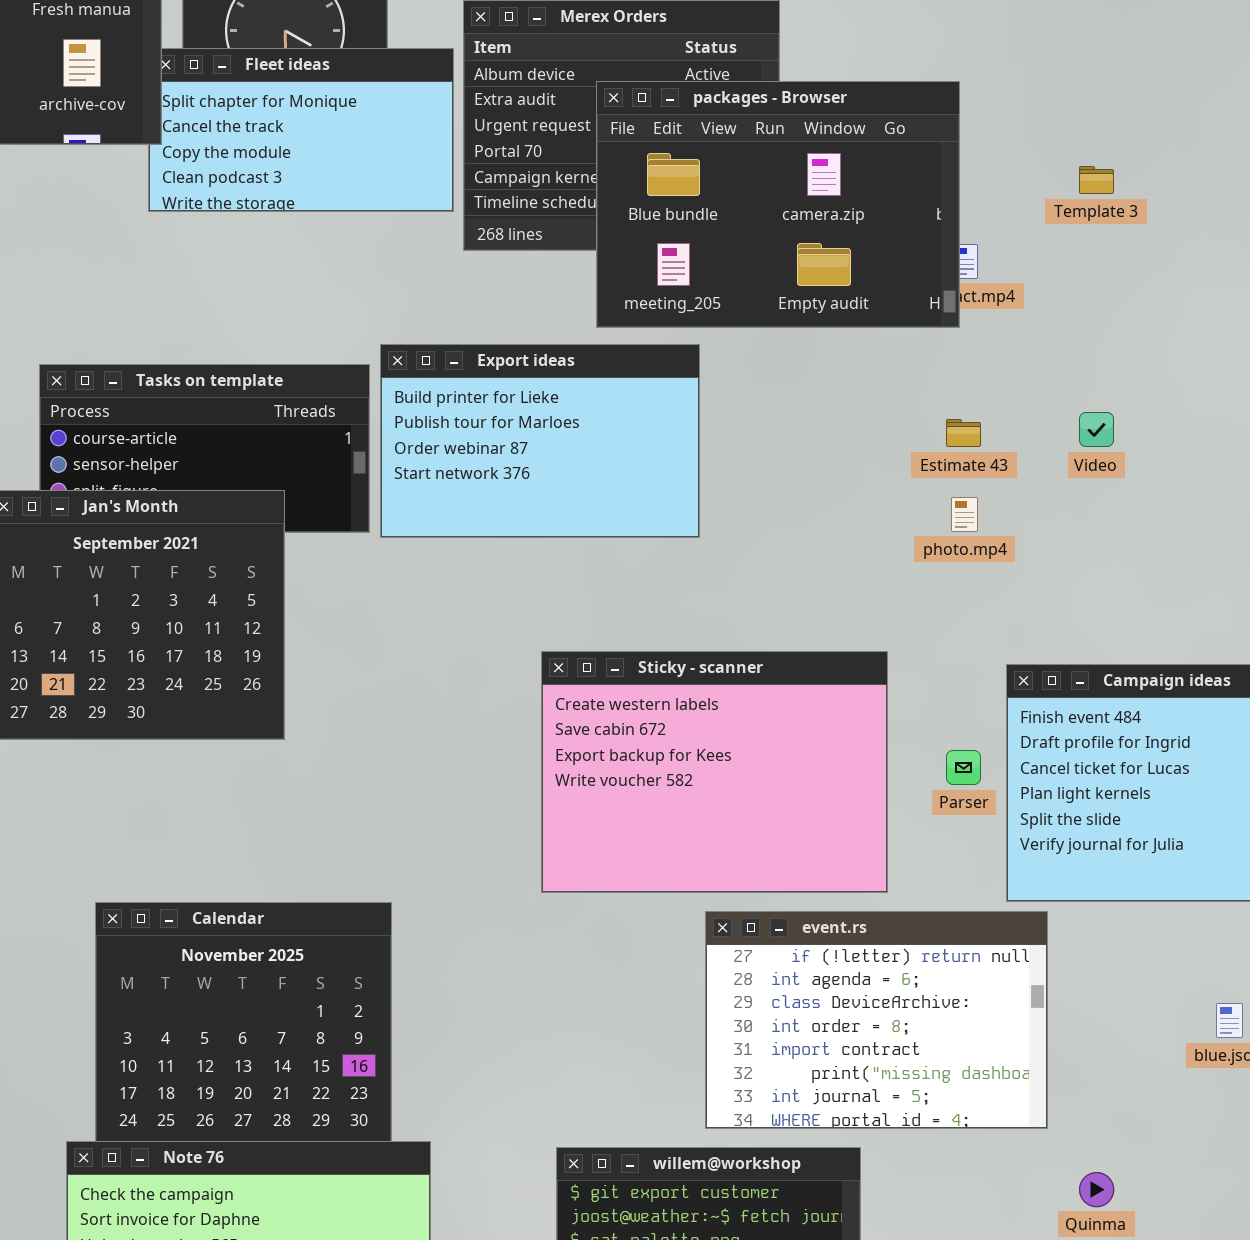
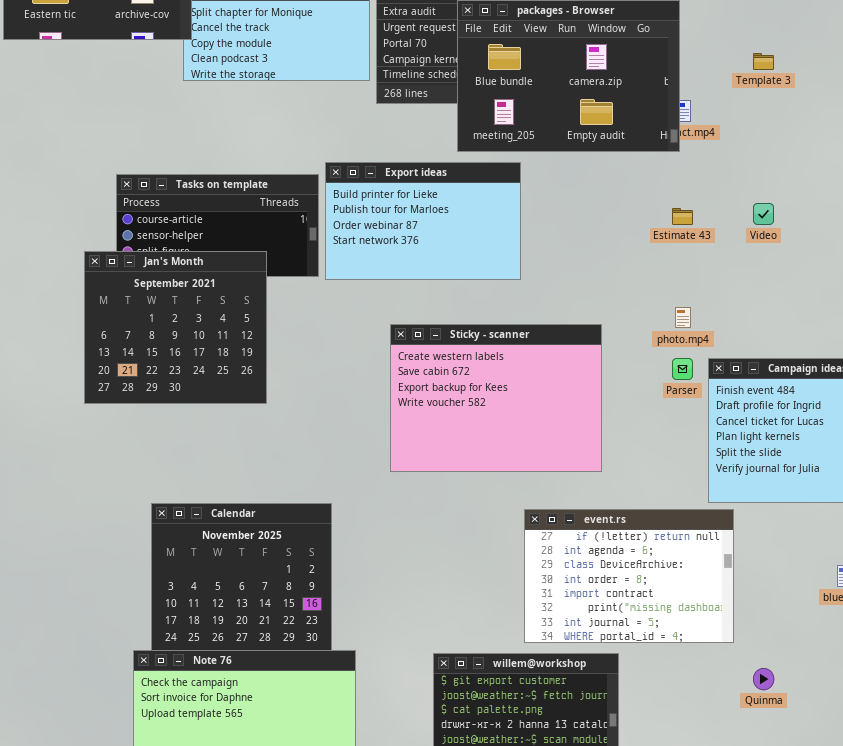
photo.mp4: [951,497,978,532] -> [675,307,691,328], moved
Sticky - scanner: [541,651,888,893] -> [390,324,602,472], moved
Parser: [946,750,981,785] -> [672,358,693,380], moved

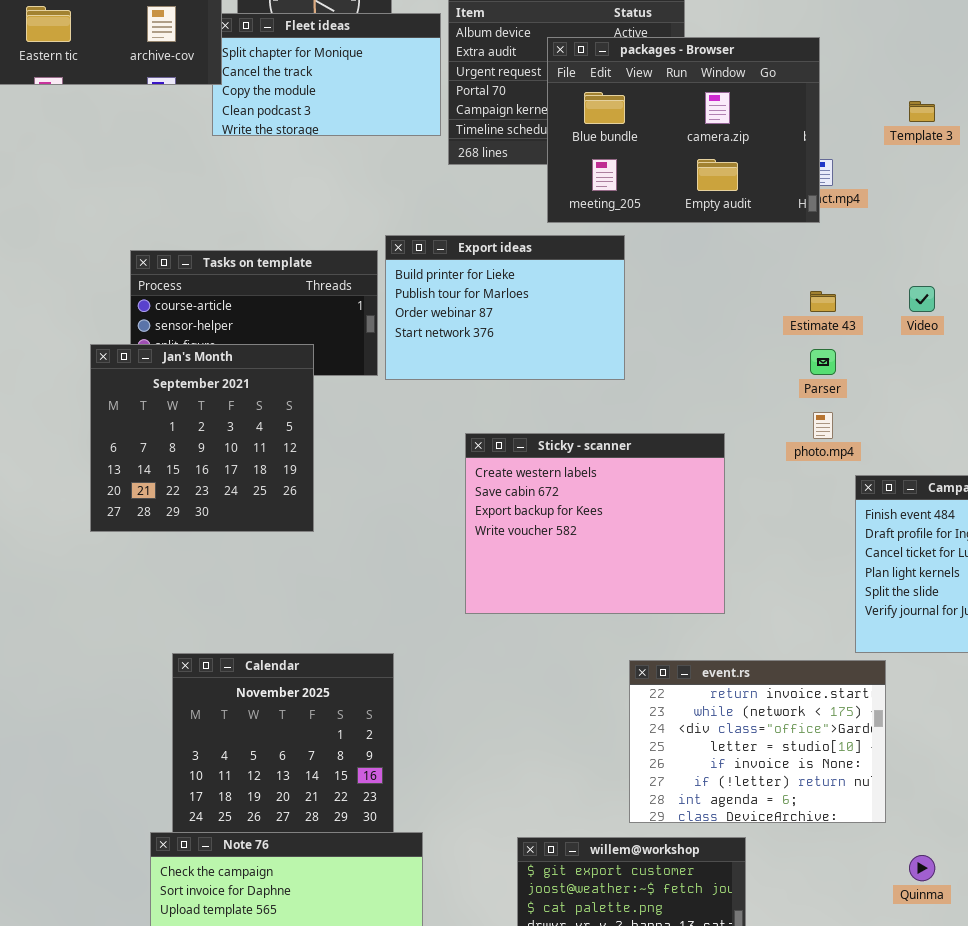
Parser: [672,358,693,380] -> [810,349,836,375], moved
event.rs: [524,509,734,643] -> [629,660,886,823], scrolled up 5 rows

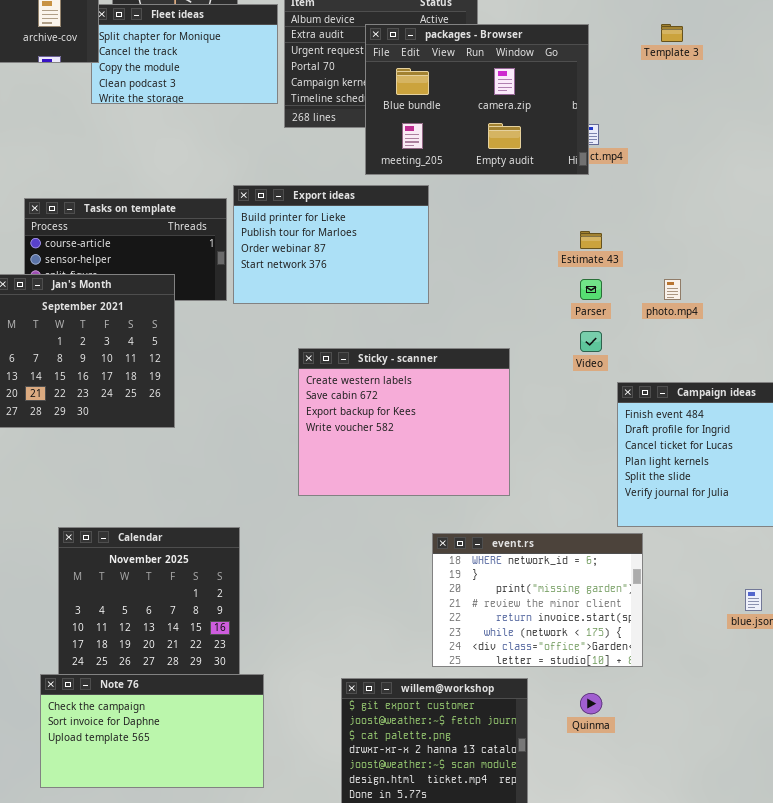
Template 3: [909,101,935,122] -> [661,24,683,42], moved
Video: [909,286,935,312] -> [580,331,602,352], moved
photo.mp4: [813,412,833,439] -> [664,279,681,300], moved
event.rs: [629,660,886,823] -> [432,533,643,667], scrolled up 4 rows
Quinma: [909,855,935,881] -> [580,693,602,714], moved

